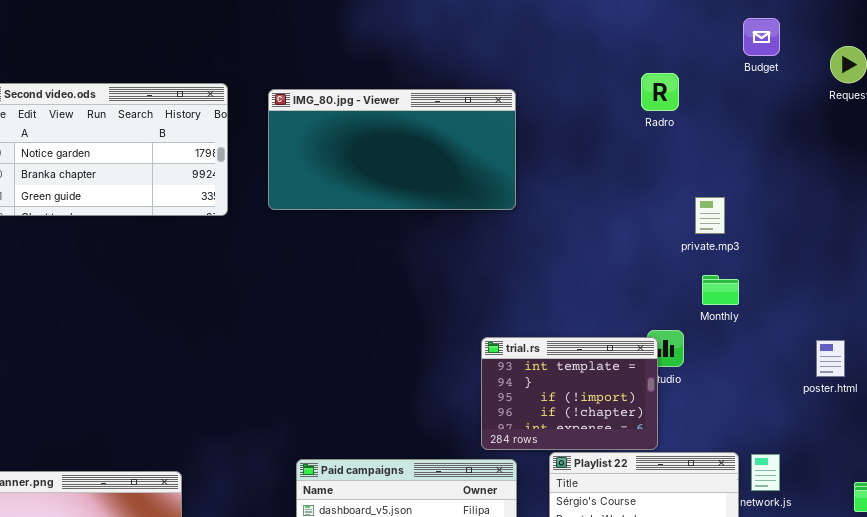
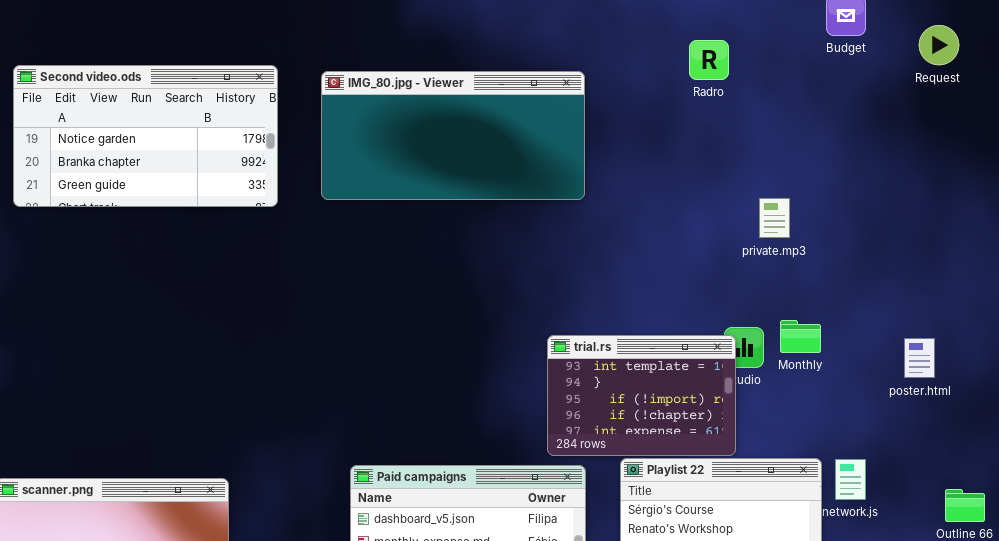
Radro: [641,73,679,111] -> [689,40,729,80], moved
private.mp3: [695,197,725,234] -> [759,198,790,238], moved
Monthly: [702,275,739,305] -> [780,320,821,353], moved

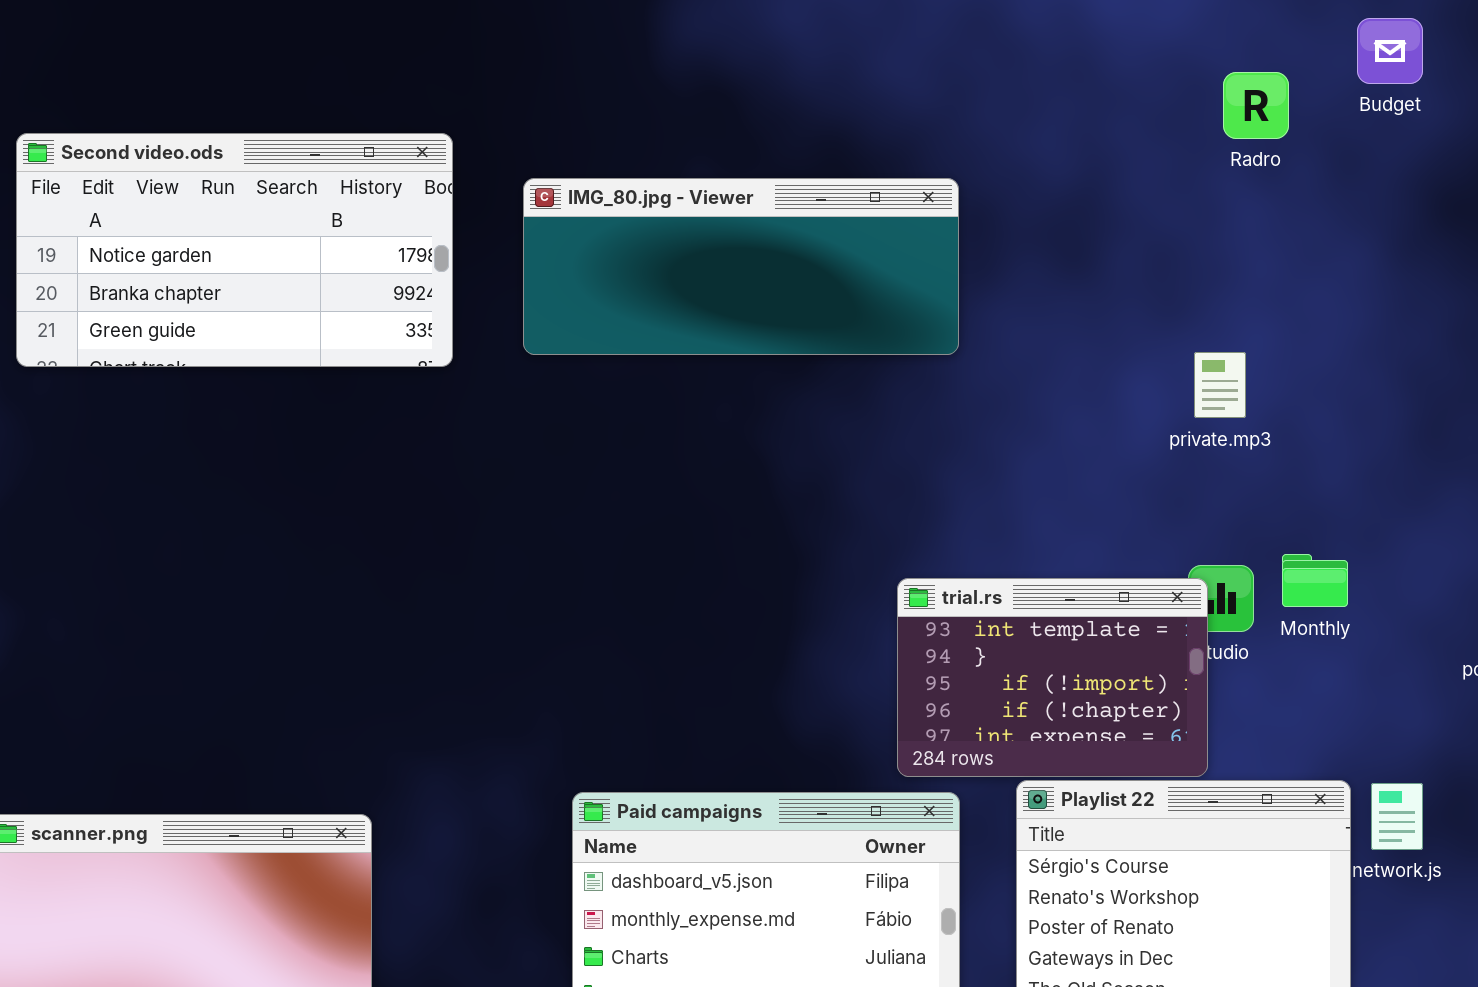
Radro: [689,40,729,80] -> [1223,72,1289,139], moved
IMG_80.jpg - Viewer: [321,71,585,200] -> [523,178,959,355], resized
private.mp3: [759,198,790,238] -> [1194,352,1246,418], moved

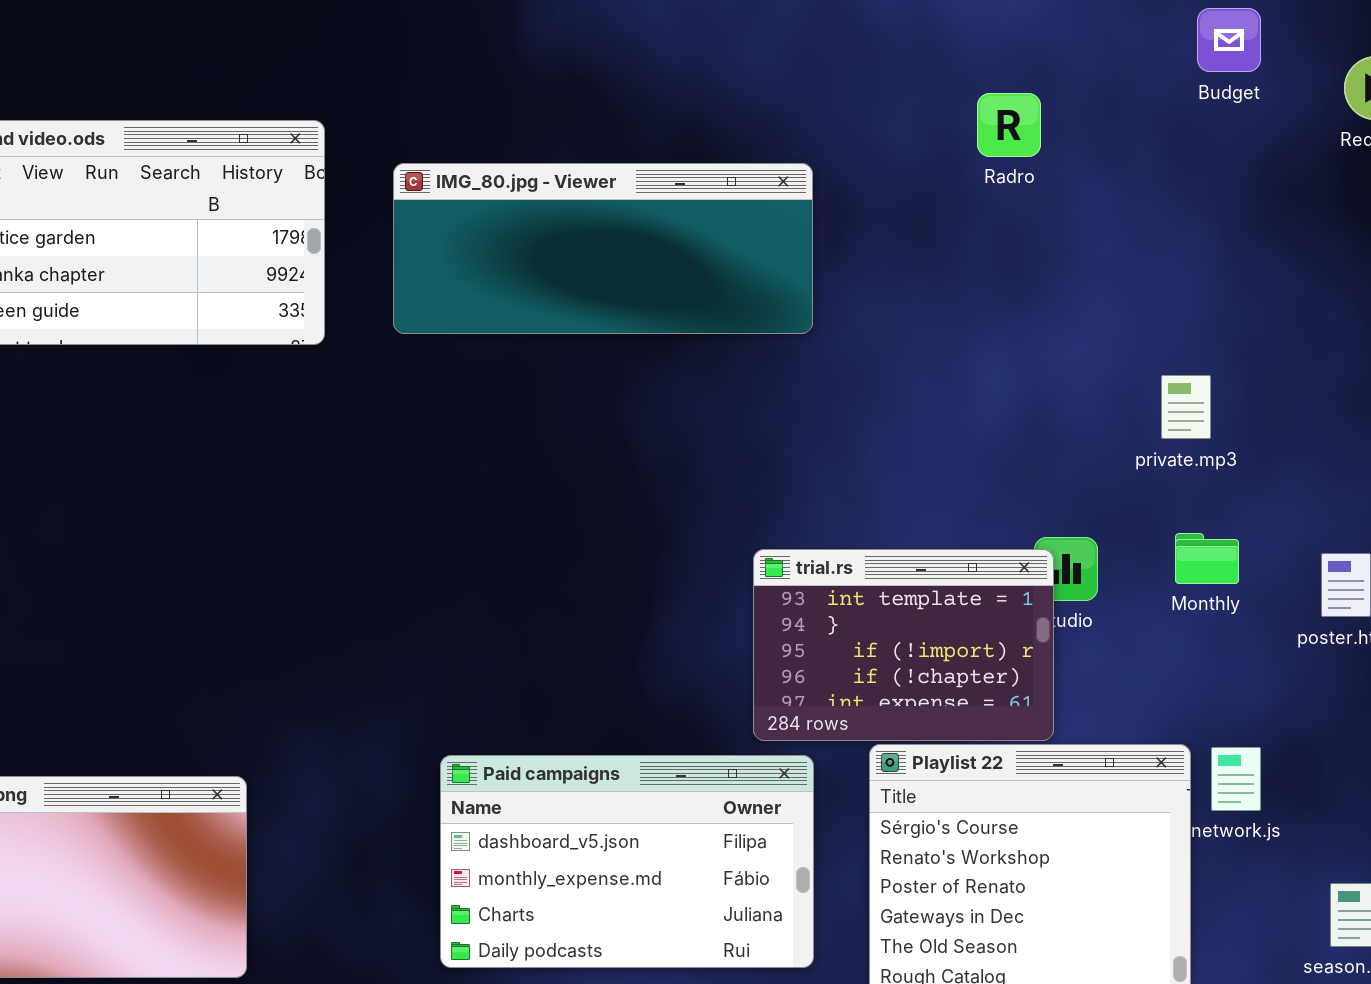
Radro: [1223,72,1289,139] -> [977,93,1041,157], moved
private.mp3: [1194,352,1246,418] -> [1161,375,1211,439], moved
Monthly: [1282,554,1348,607] -> [1175,533,1239,584], moved

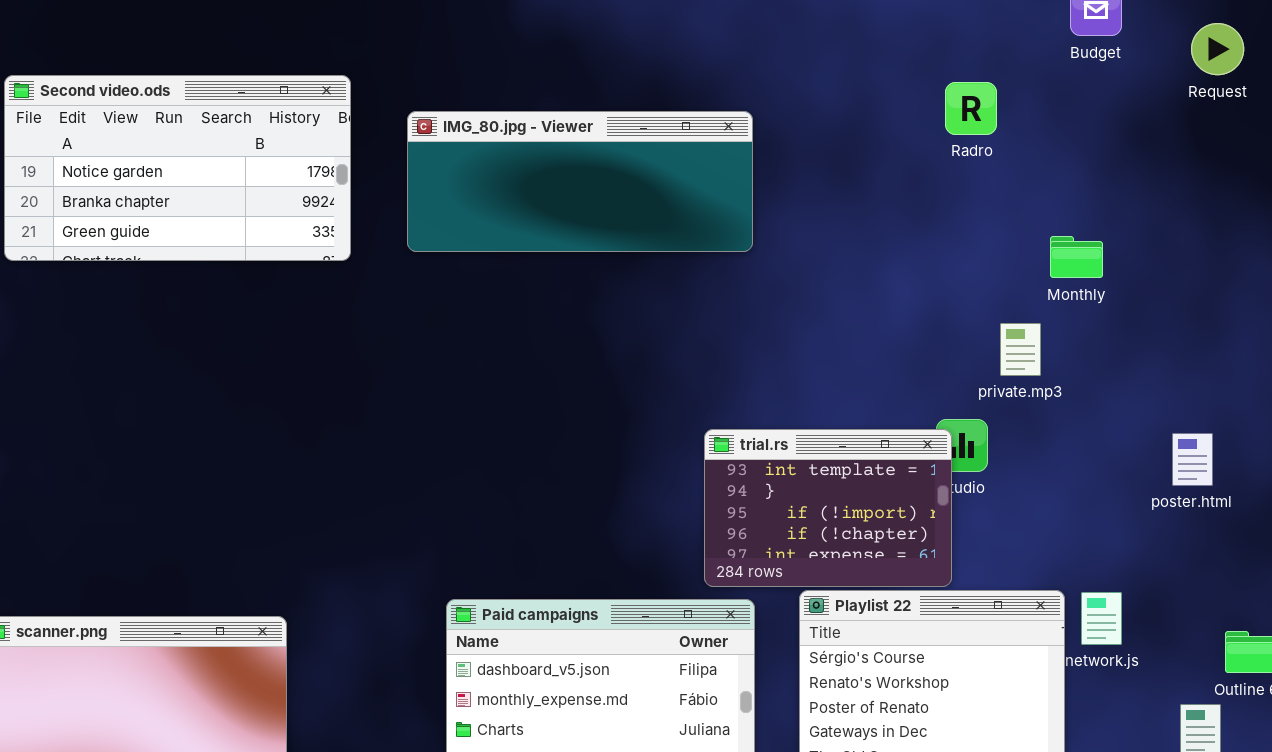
Radro: [977,93,1041,157] -> [945,82,997,135], moved
private.mp3: [1161,375,1211,439] -> [1000,323,1041,376], moved
Monthly: [1175,533,1239,584] -> [1050,236,1103,278], moved

